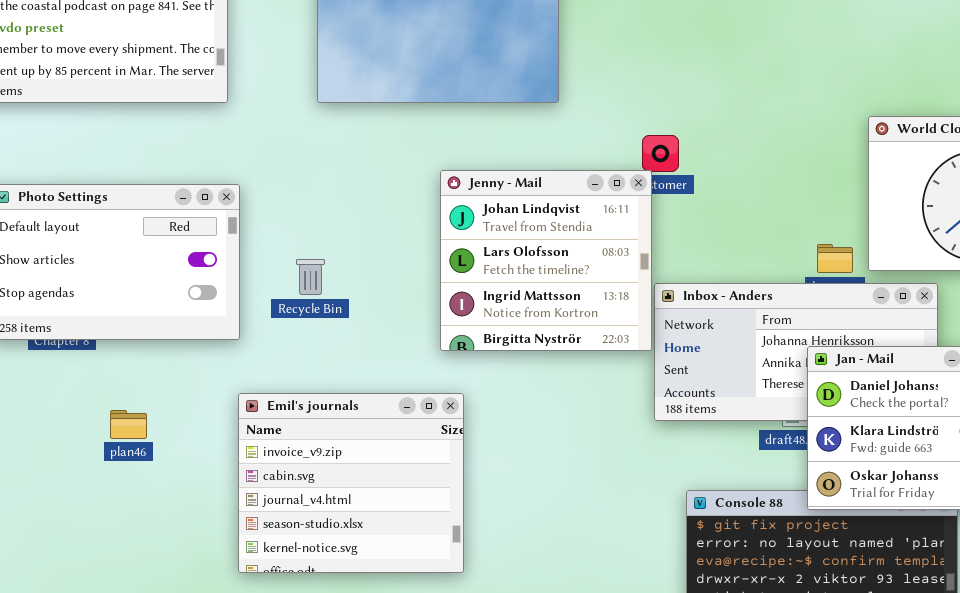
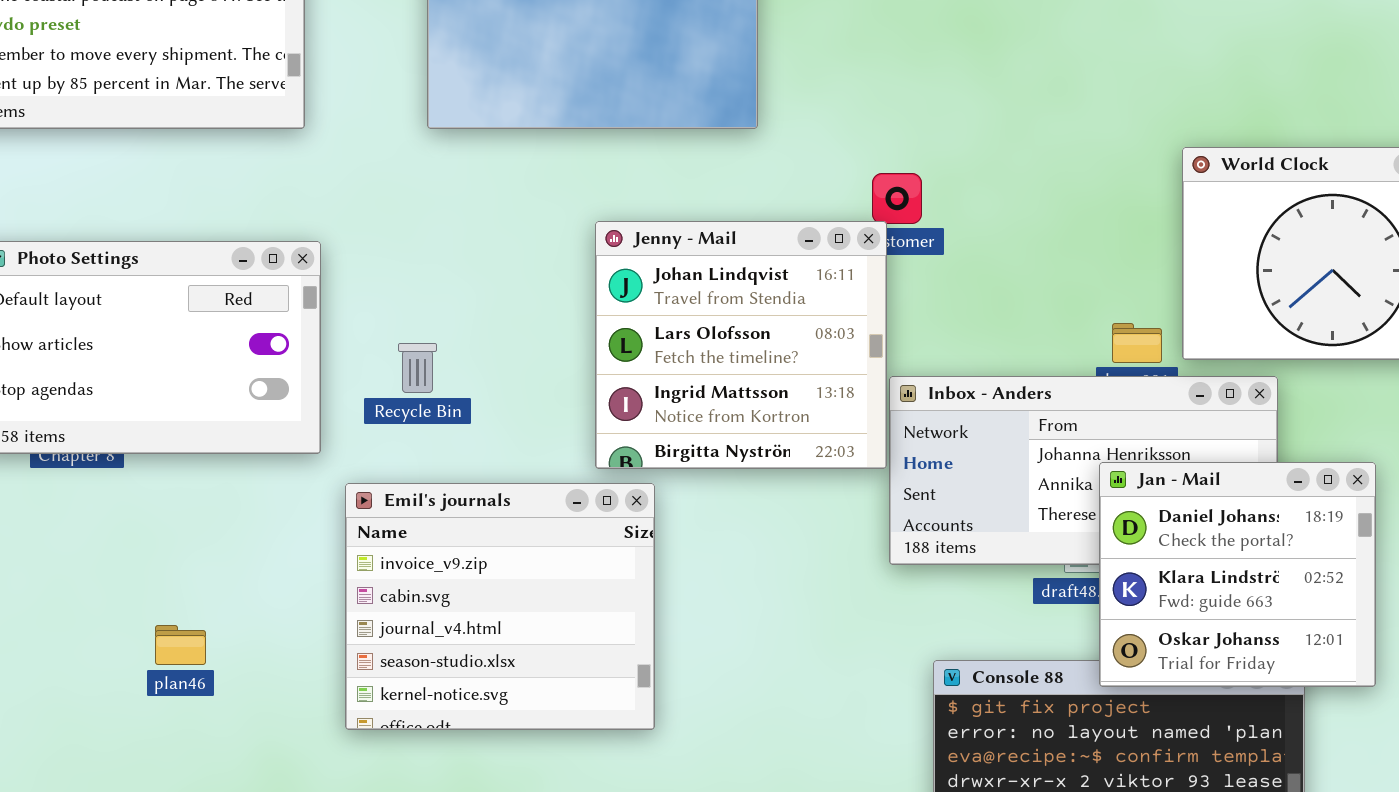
Emil's journals: [238,393,464,573] -> [345,483,655,730], moved
plan46: [110,410,147,439] -> [155,625,206,665], moved

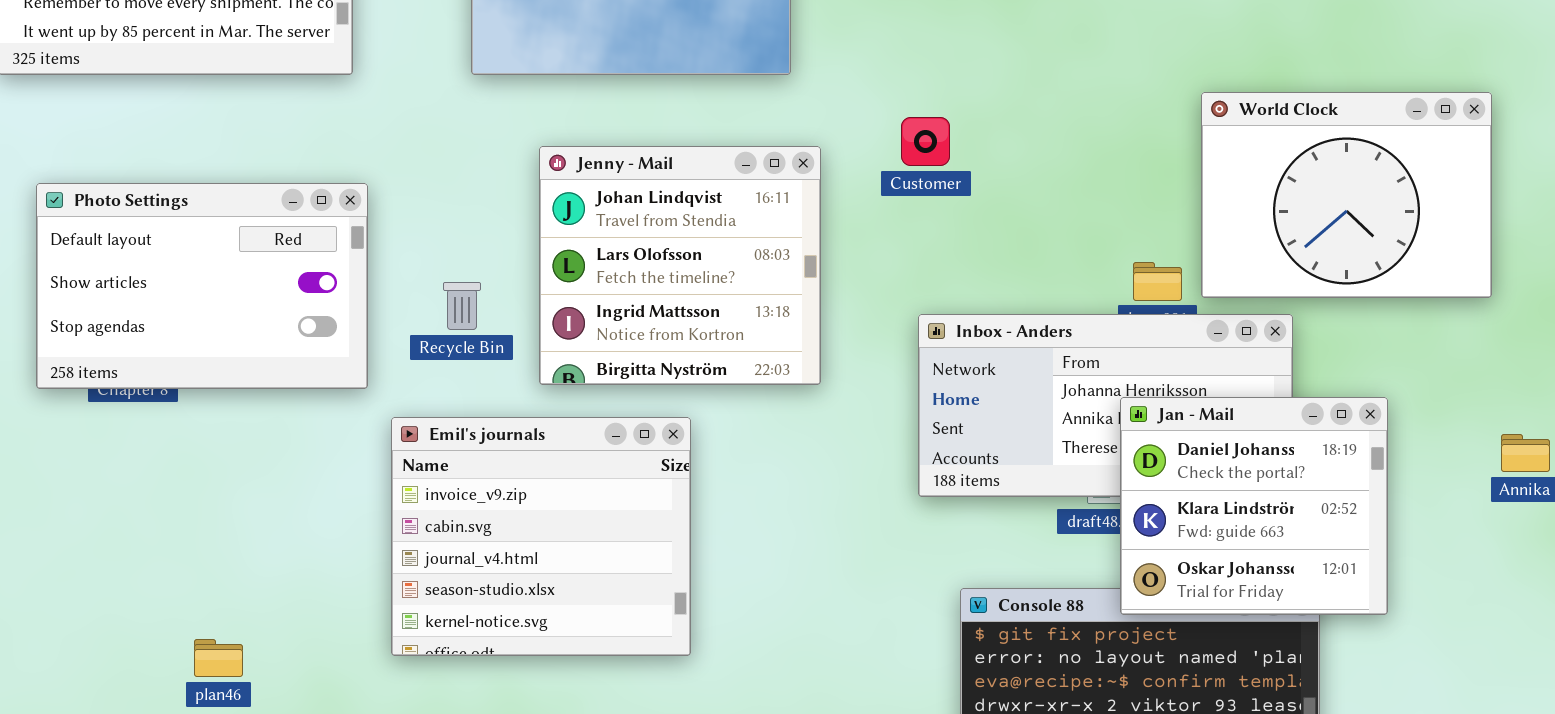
Jenny - Mail: [595,221,887,469] -> [539,146,821,385], moved
plan46: [155,625,206,665] -> [194,639,243,677], moved

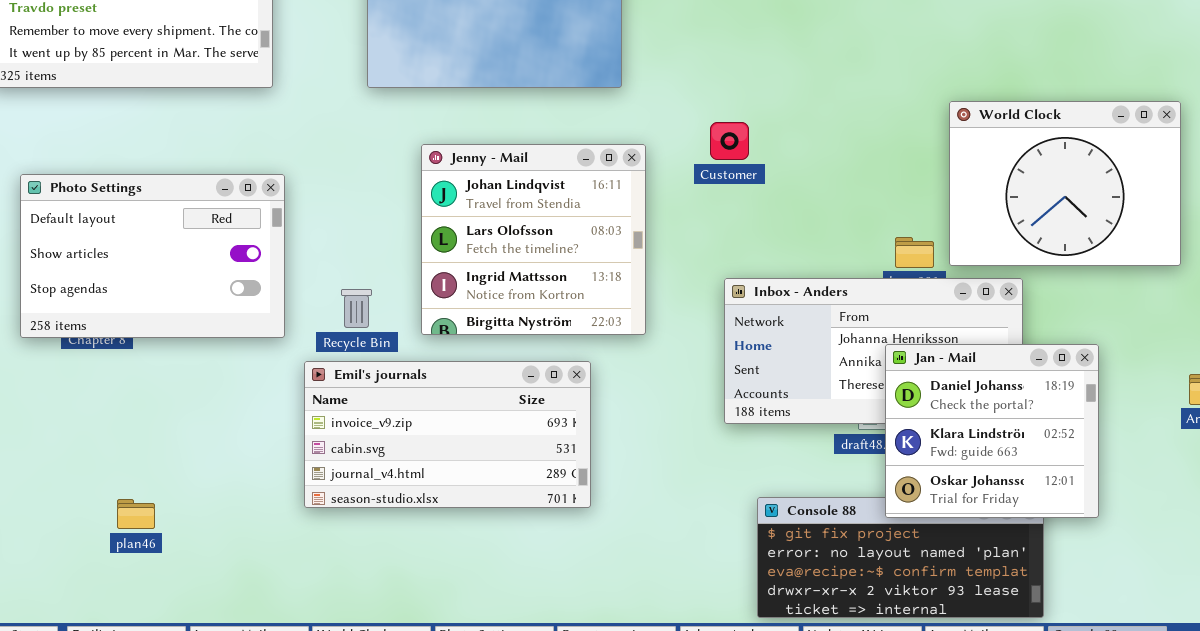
Recycle Bin: [443,282,481,330] -> [341,289,372,328], moved
Emil's journals: [391,417,691,656] -> [304,361,591,508], resized
plan46: [194,639,243,677] -> [117,499,155,529], moved

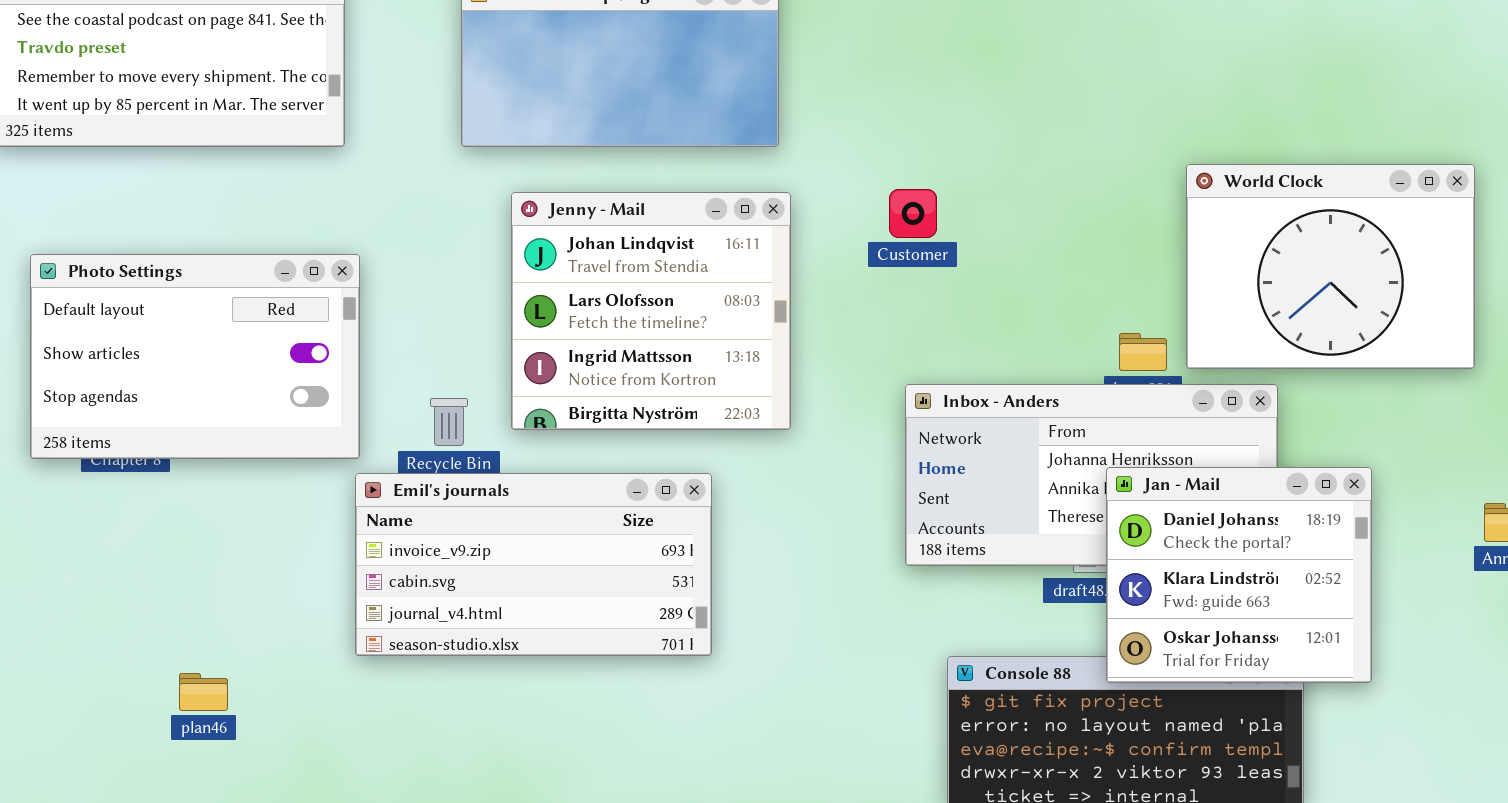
Jenny - Mail: [421,144,646,335] -> [511,192,791,430], moved
Emil's journals: [304,361,591,508] -> [355,473,712,656], moved
plan46: [117,499,155,529] -> [179,673,228,711], moved

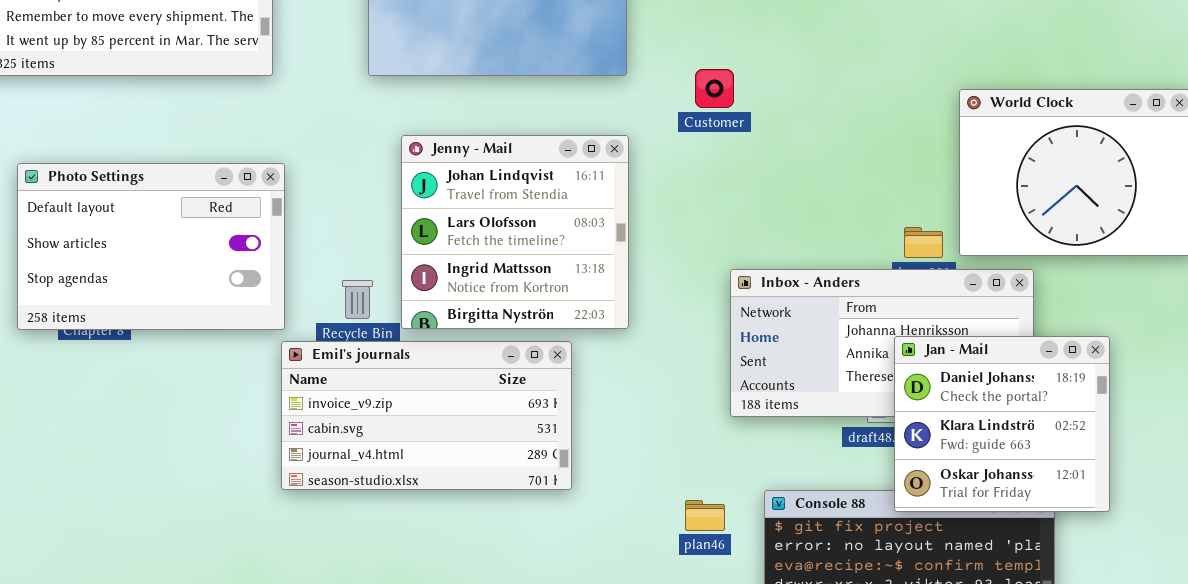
Customer: [889,189,937,238] -> [695,69,734,108], moved
Jenny - Mail: [511,192,791,430] -> [401,135,629,329], moved
plan46: [179,673,228,711] -> [685,500,725,531], moved

